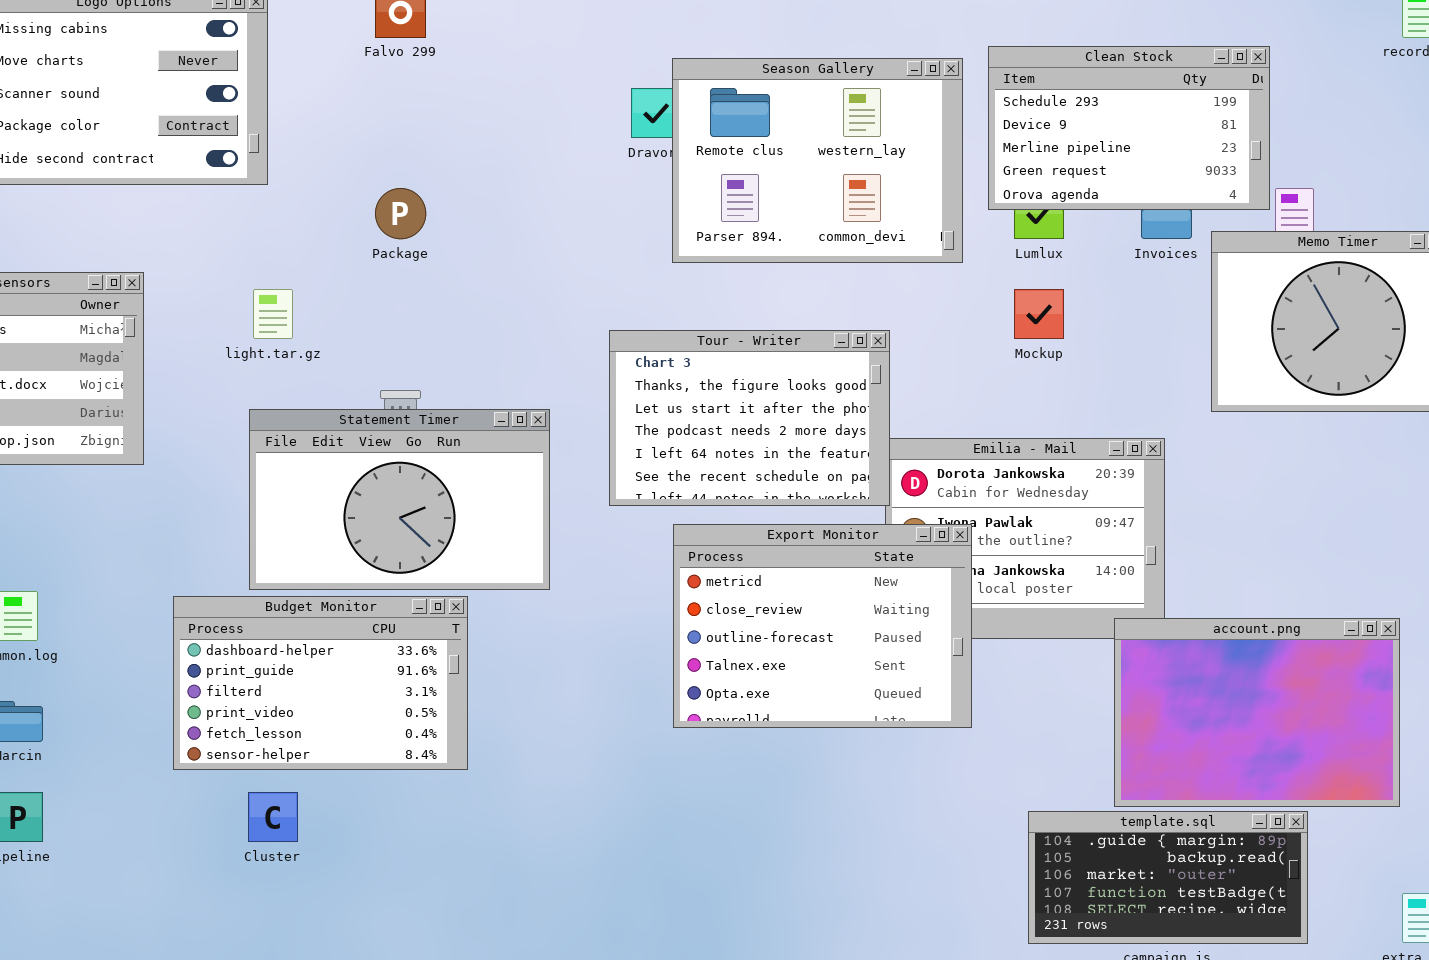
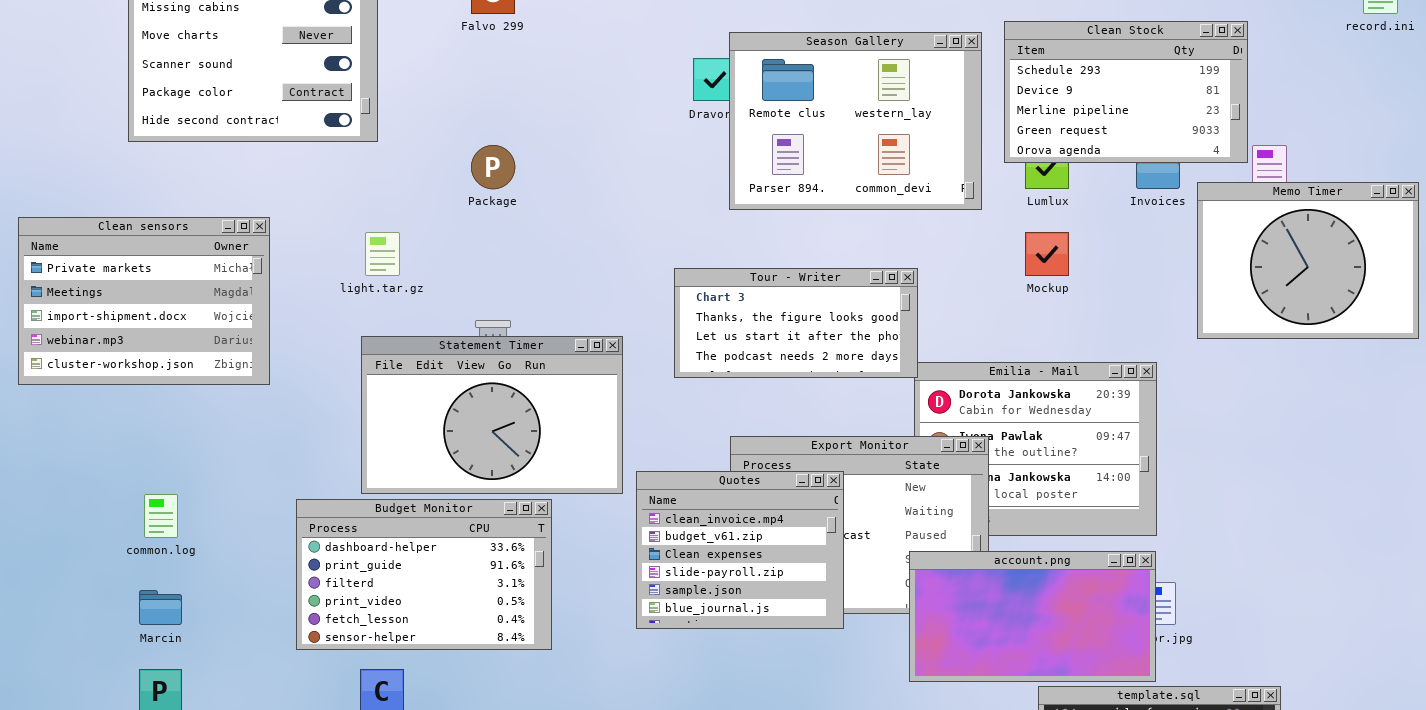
Tour - Writer: [609,330,890,506] -> [674,268,918,378], resized
Quotes: none -> [636,471,844,629], opened
account.png: [1114,618,1400,807] -> [909,551,1156,682], moved, resized

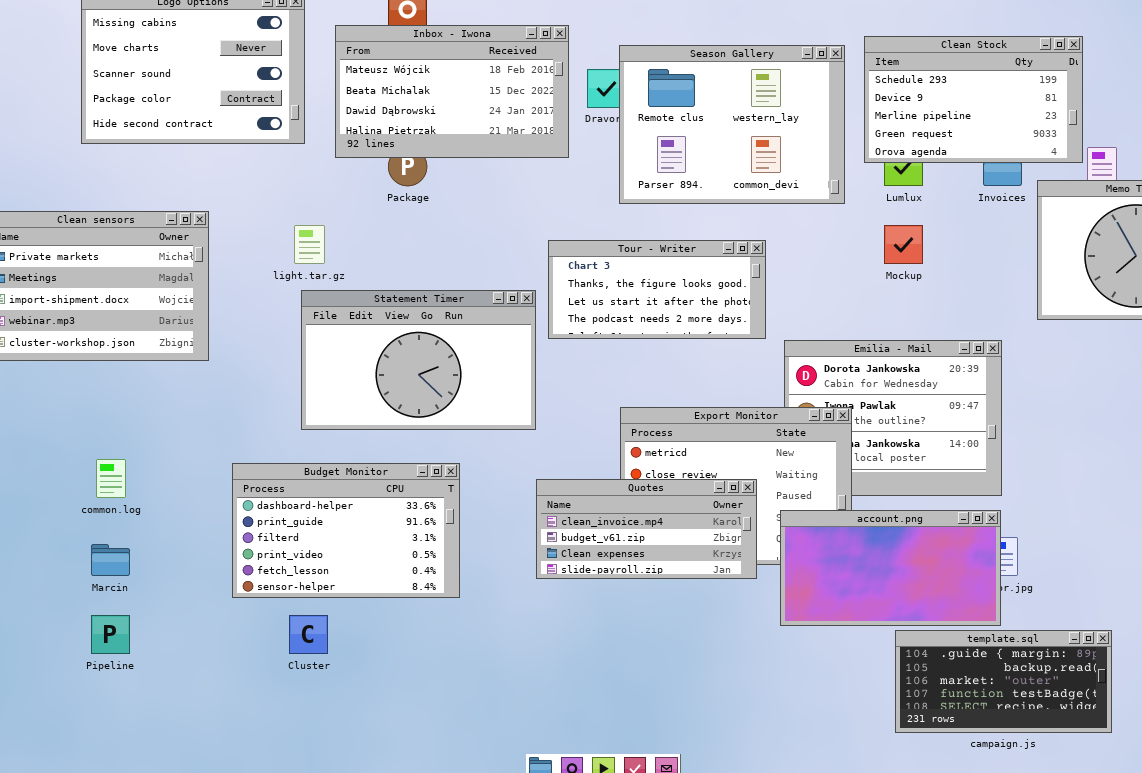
Inbox - Iwona: none -> [335,25,569,158], opened
Tour - Writer: [674,268,918,378] -> [548,240,766,339], moved
Statement Timer: [361,336,623,494] -> [301,290,536,430], moved
Quotes: [636,471,844,629] -> [536,479,757,579], resized

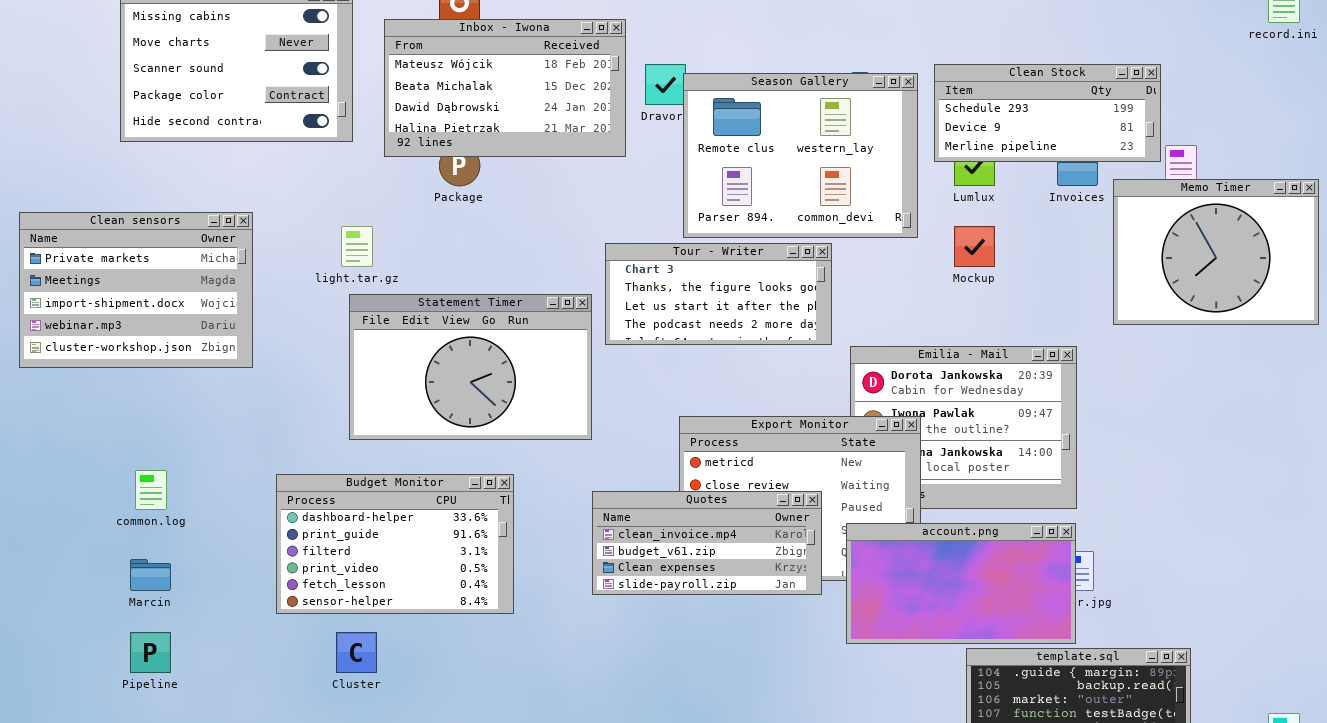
Clean Stock: [864,36,1083,163] -> [934,64,1161,162], resized
Season Gallery: [619,45,845,204] -> [683,73,918,238], moved

